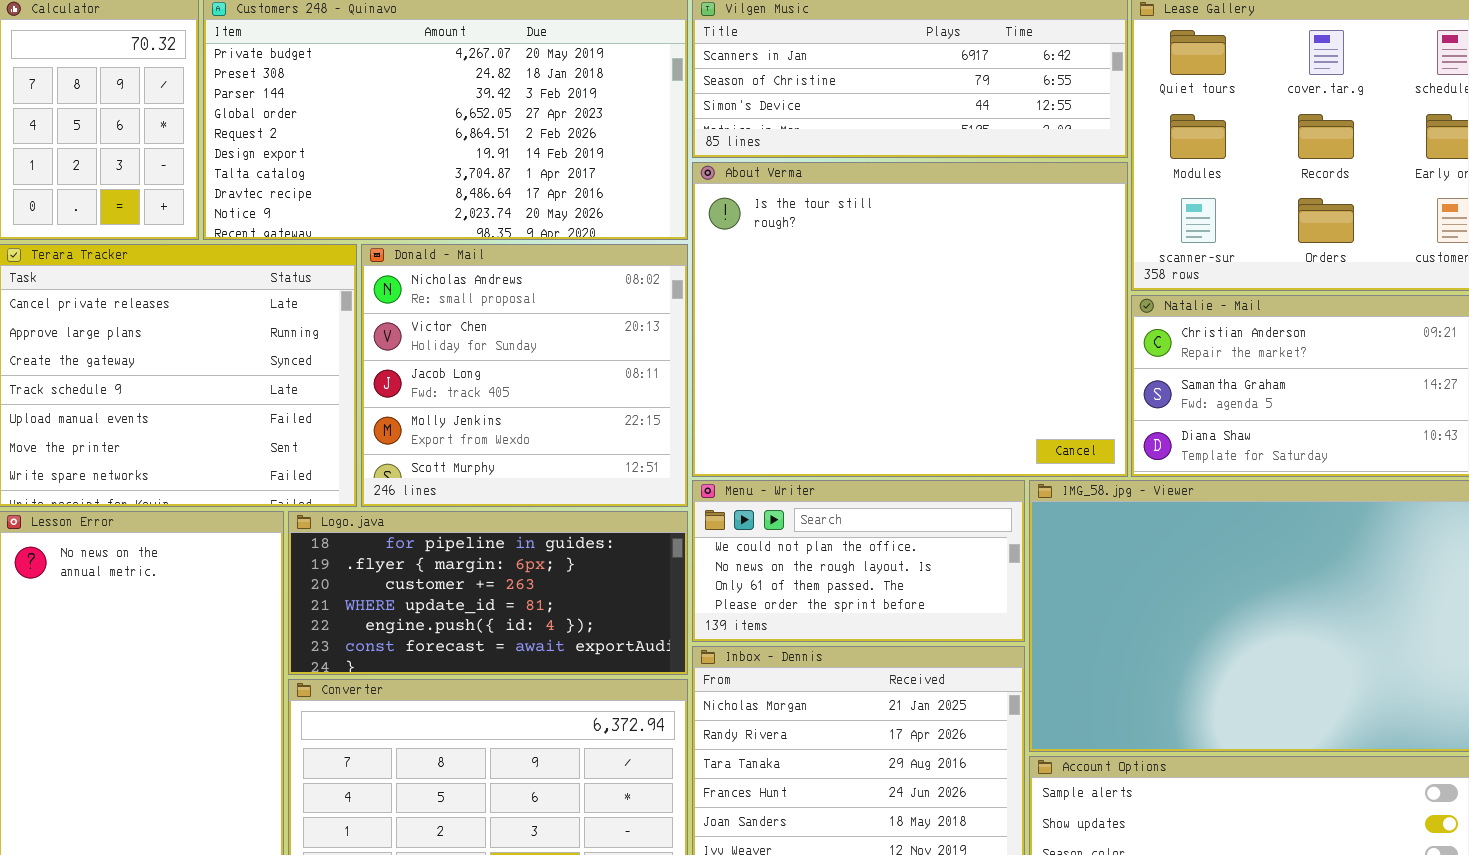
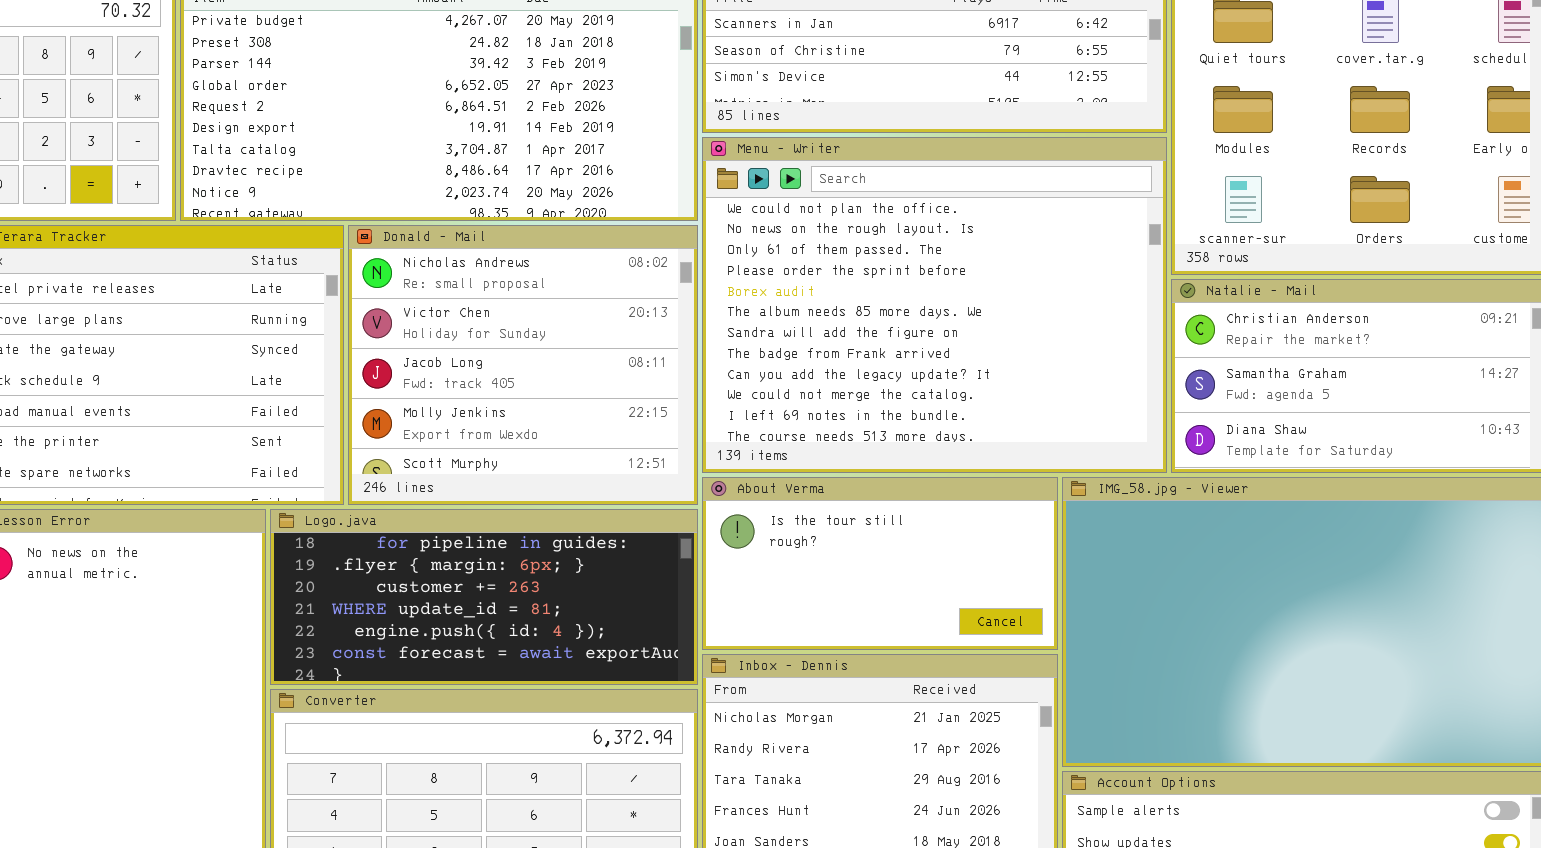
About Verma: [692,162,1128,477] -> [702,477,1058,650], moved, resized
Menu - Writer: [692,480,1025,642] -> [702,137,1167,473], moved, resized

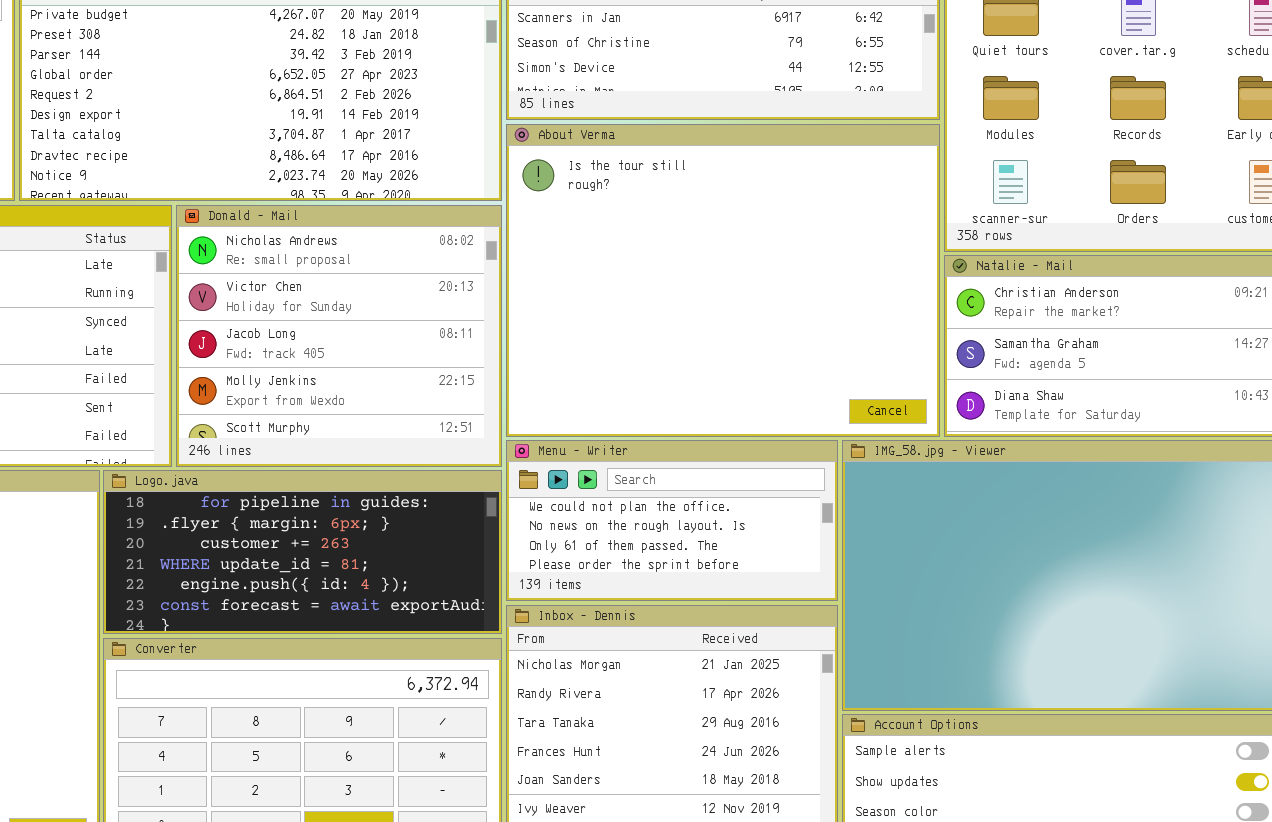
Menu - Writer: [702,137,1167,473] -> [506,440,838,601], moved, resized
About Verma: [702,477,1058,650] -> [506,124,940,437], moved, resized

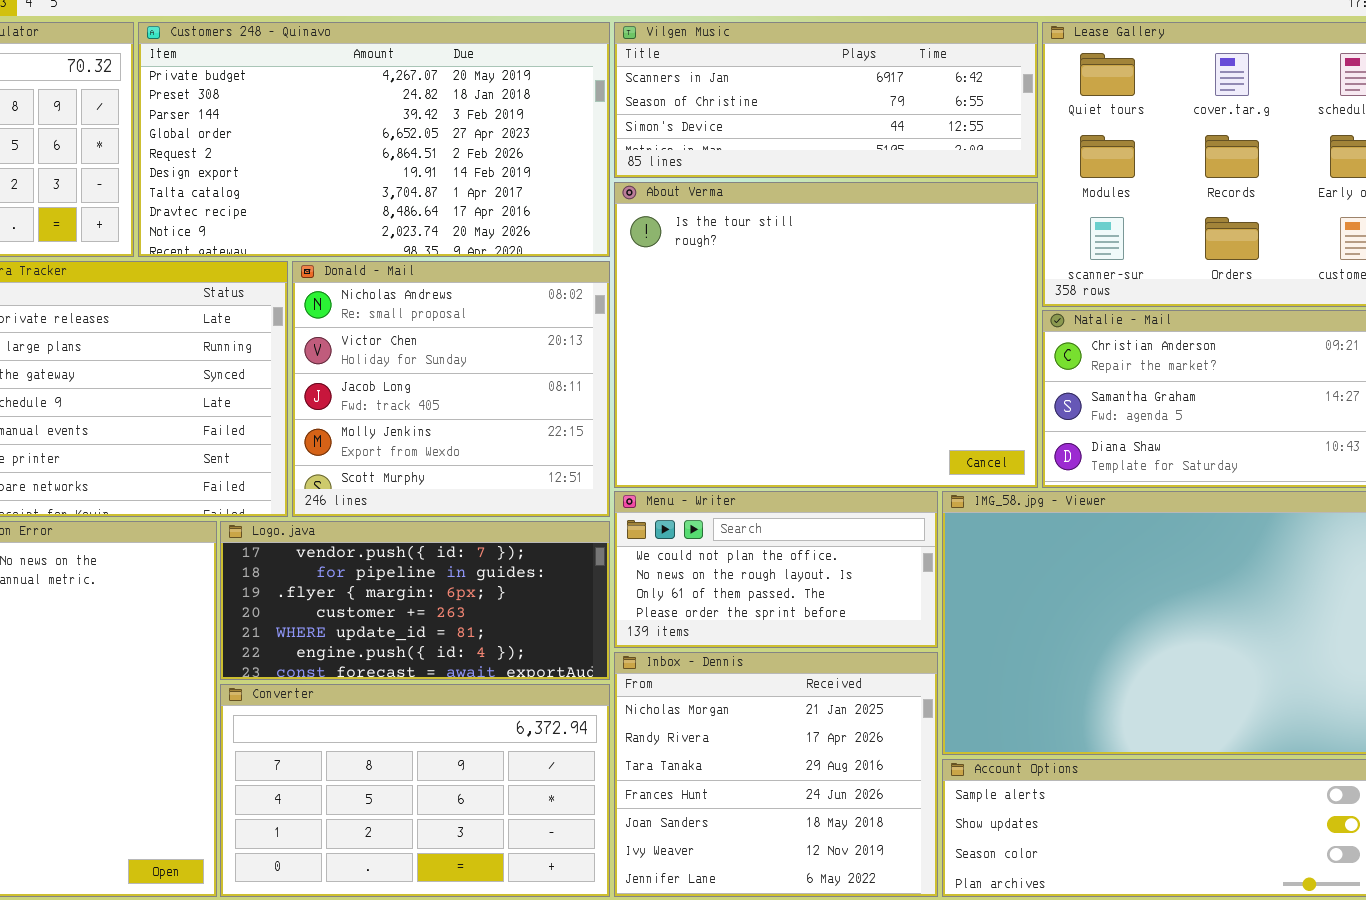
Logo.java: [103,470,502,634] -> [220,521,610,680], scrolled up 1 row

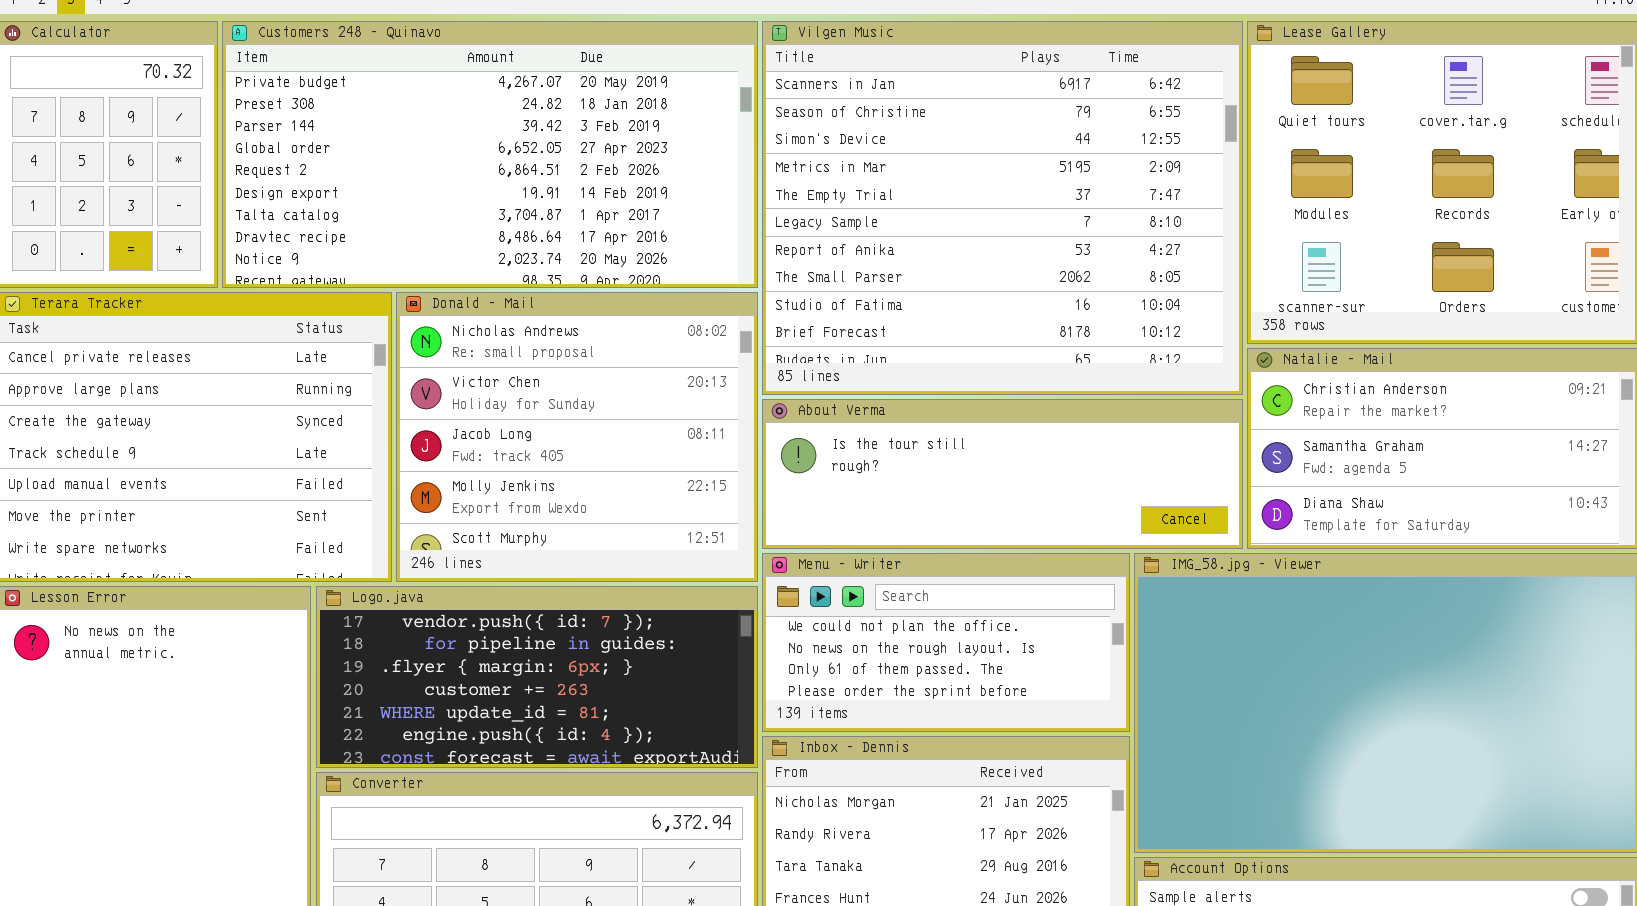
Vilgen Music: [614,22,1038,178] -> [762,21,1243,395], resized
About Verma: [614,182,1038,488] -> [762,399,1243,549], resized

